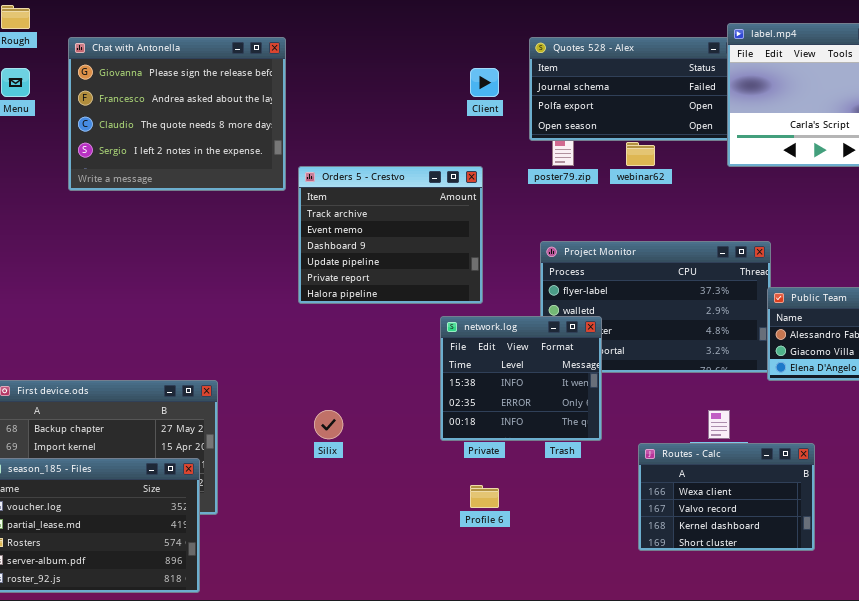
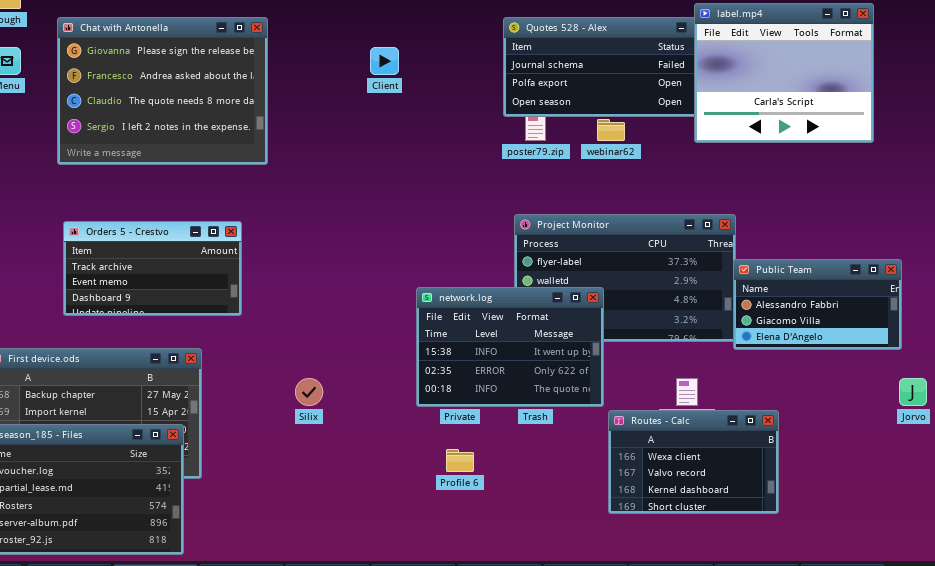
Client: [470,68,499,97] -> [370,47,399,75], moved
Orders 5 - Crestvo: [298,166,483,304] -> [63,221,242,316], moved, resized
network.log: [440,316,602,441] -> [416,287,604,407], resized

